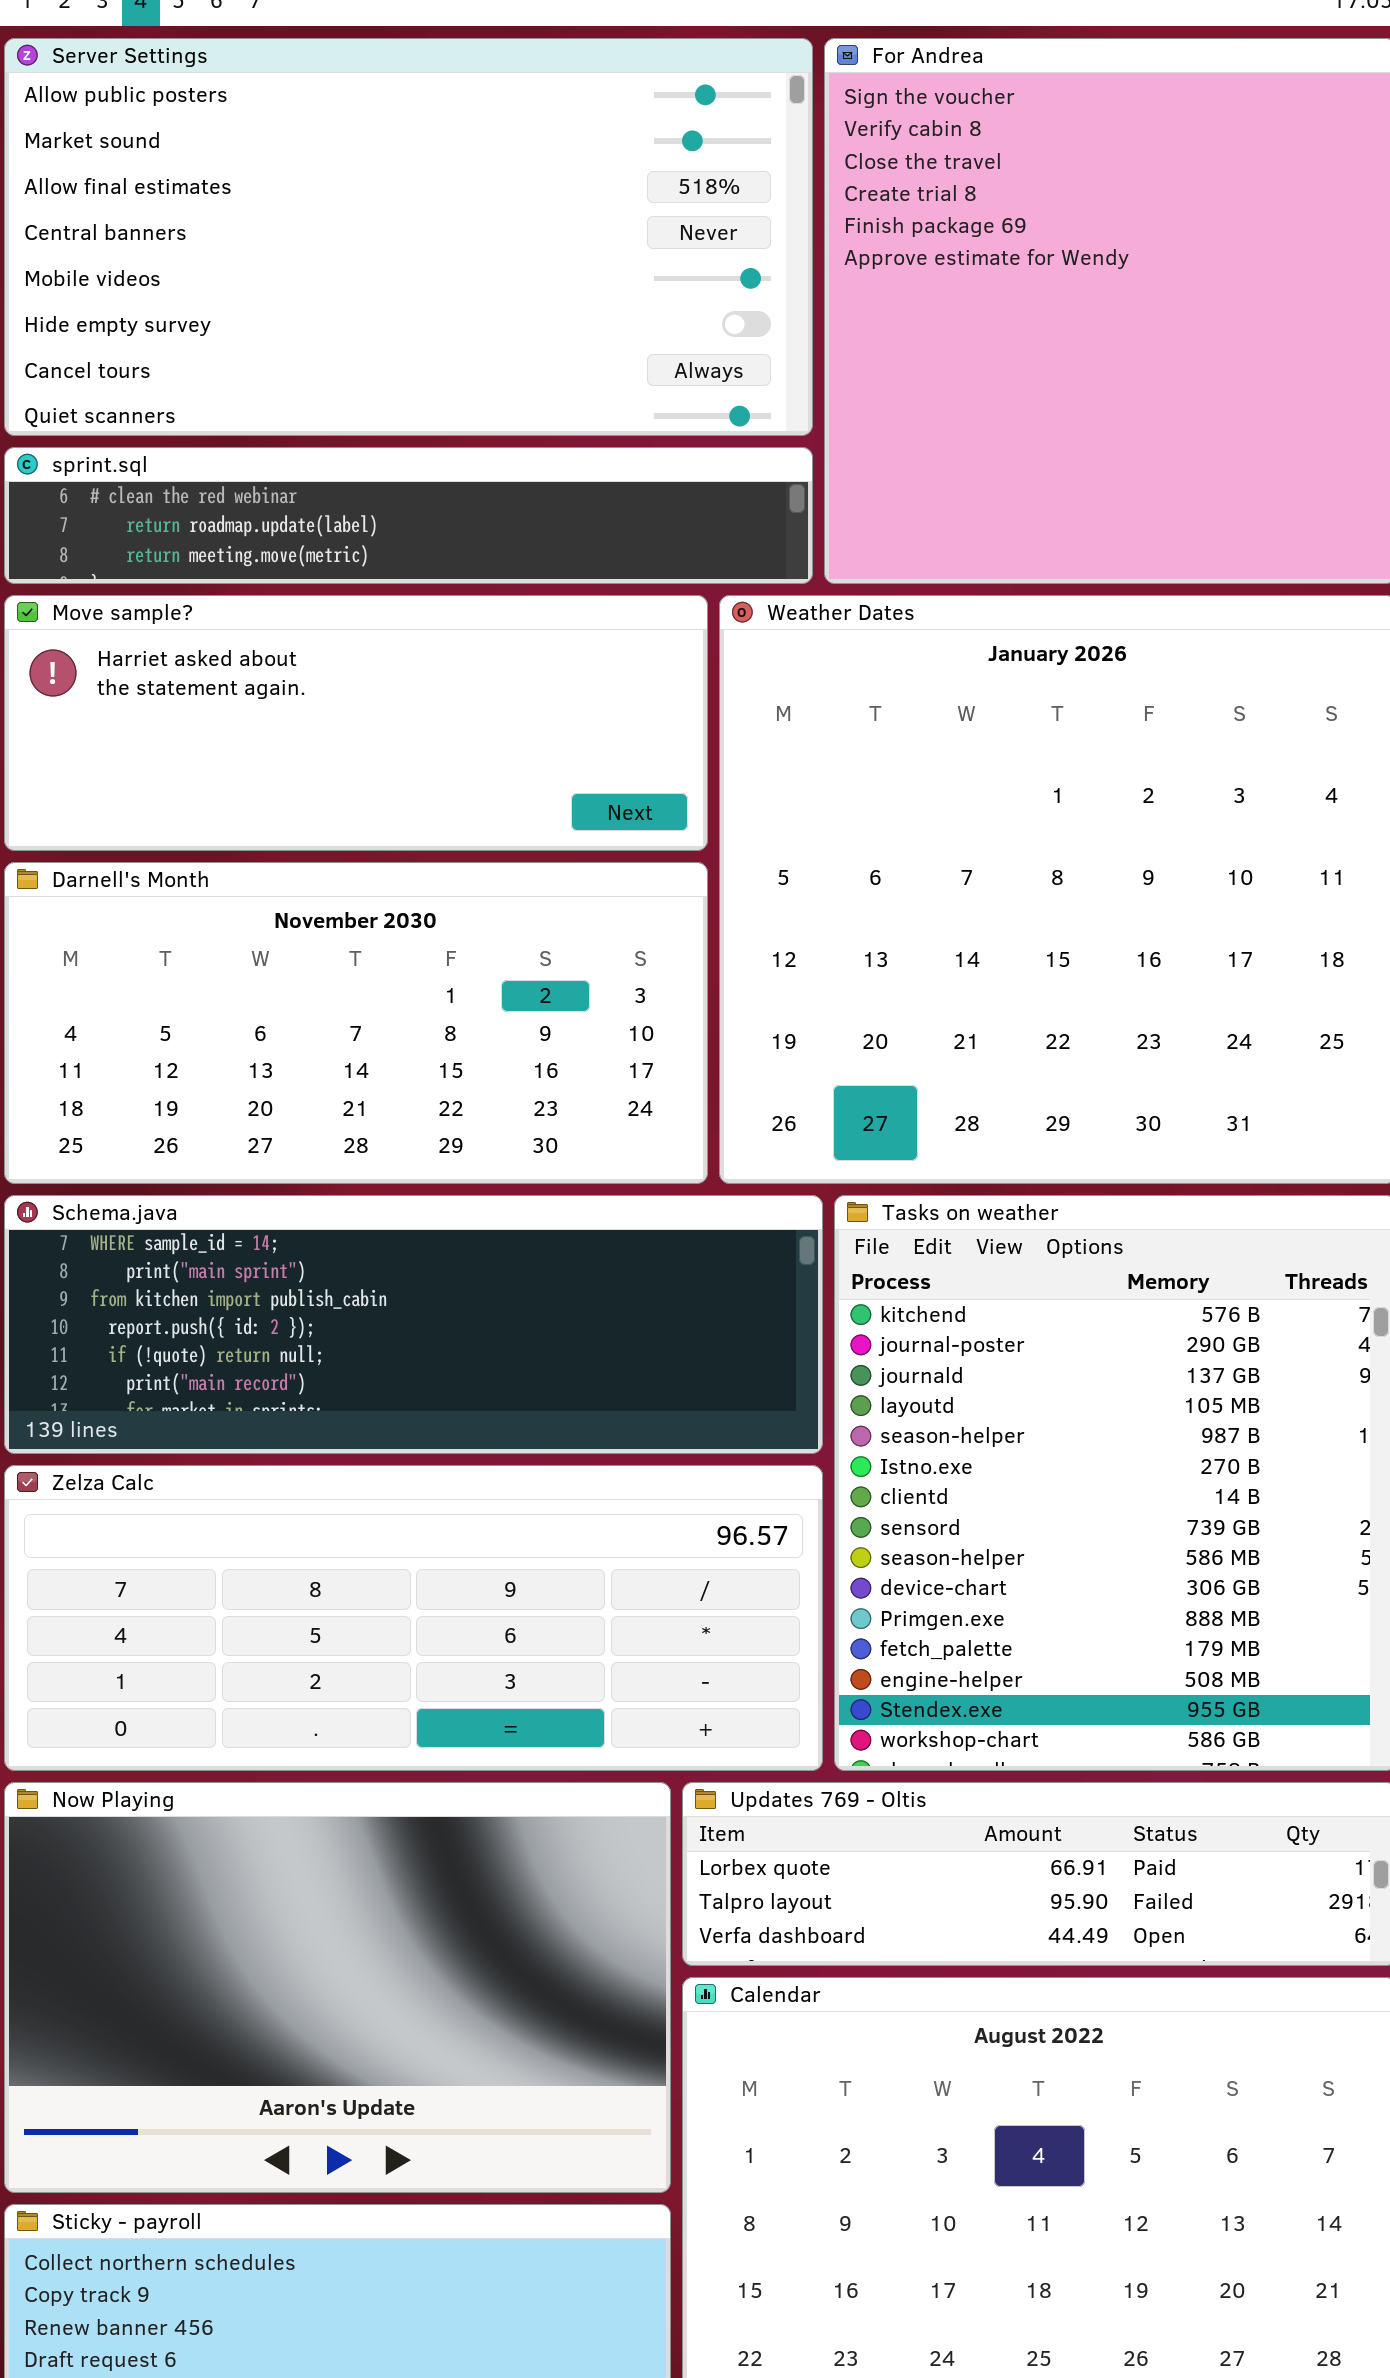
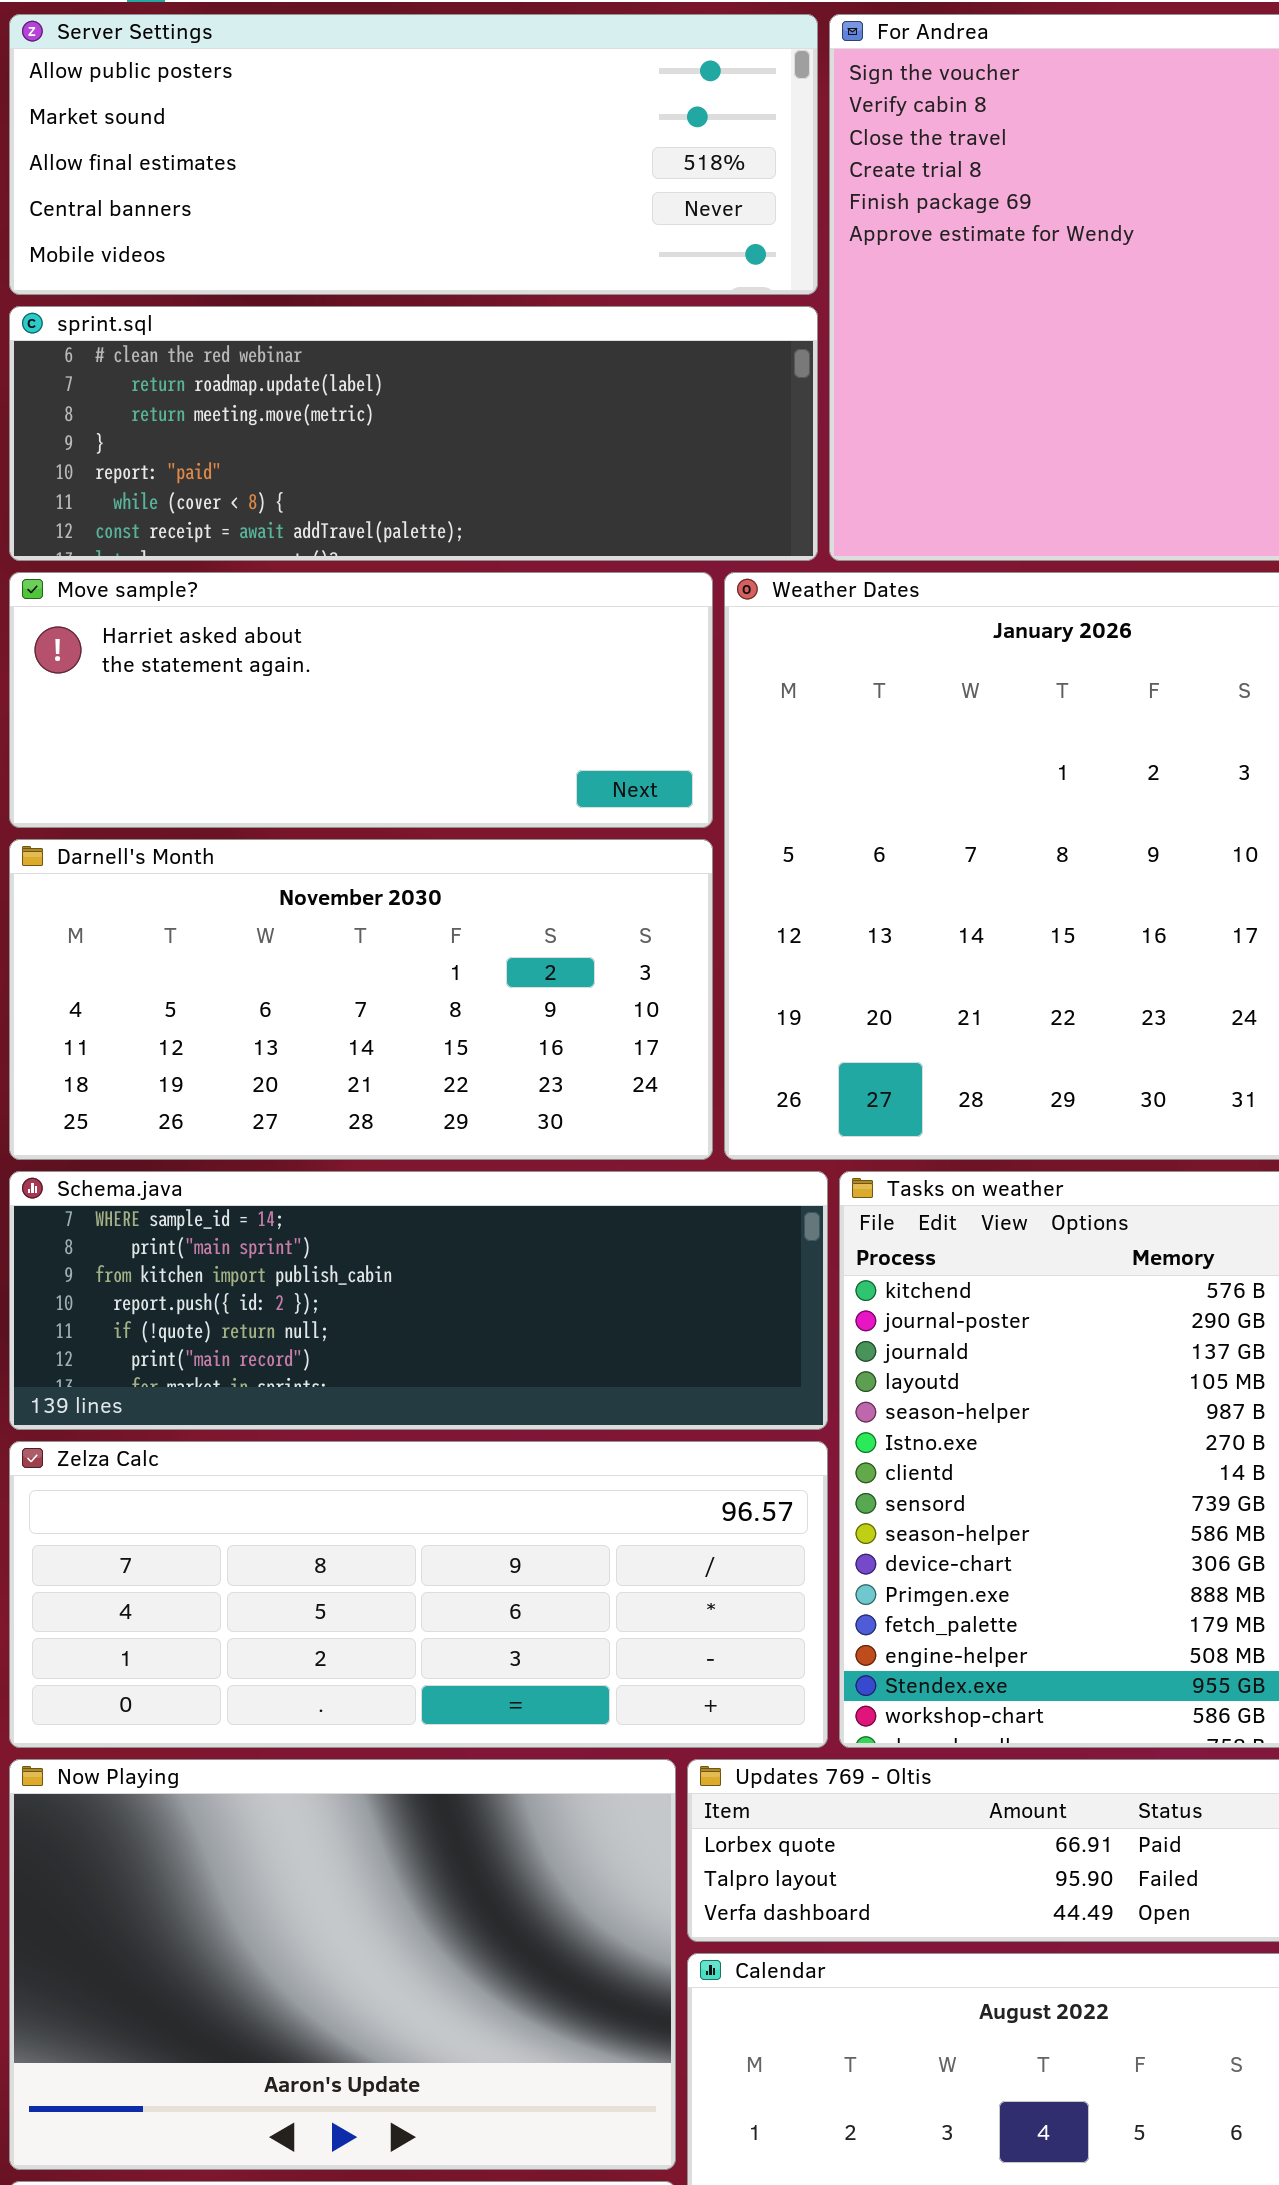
Server Settings: [4,38,813,436] -> [9,14,818,295], resized
sprint.sql: [4,447,813,584] -> [9,306,818,561], resized

